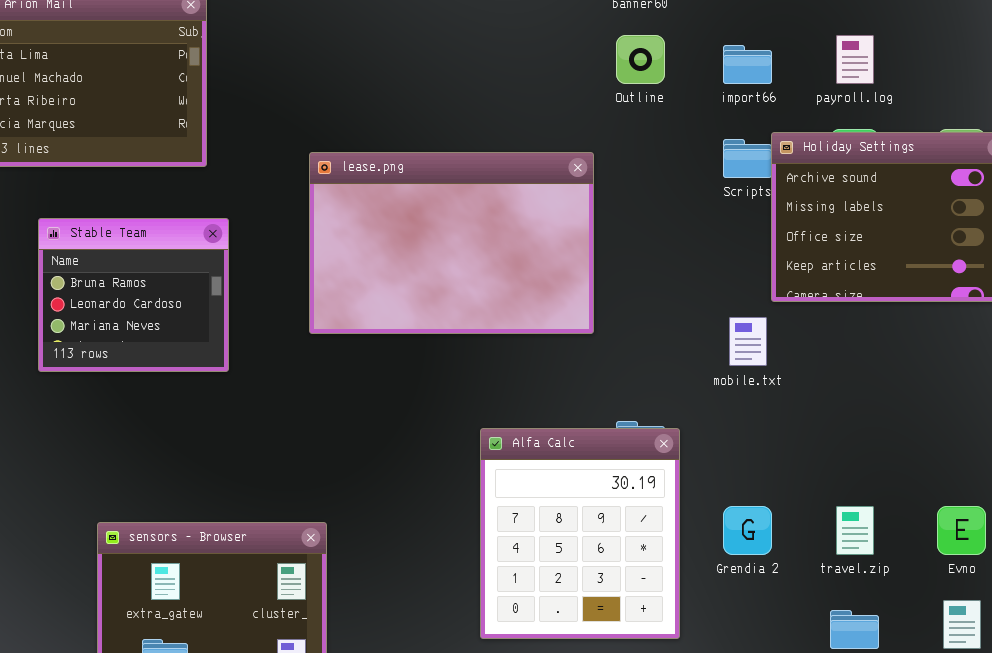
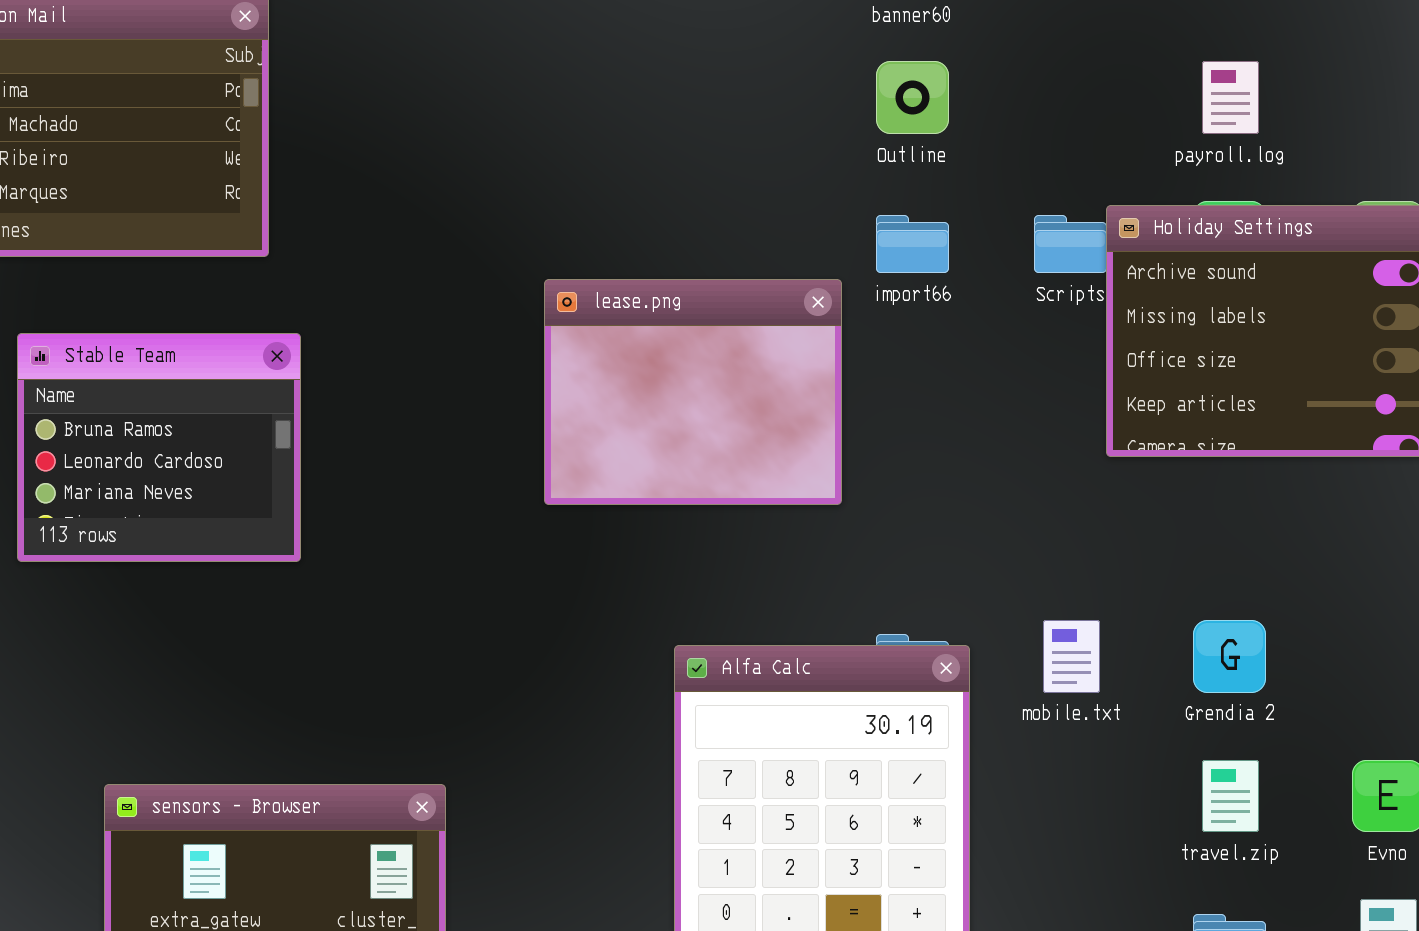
import66: [723,45,772,84] -> [876,215,949,273], moved
lease.png: [309,152,594,334] -> [544,279,842,505], resized
mobile.txt: [729,317,767,366] -> [1043,620,1100,693], moved
Grendia 2: [723,506,772,555] -> [1193,620,1266,693], moved

